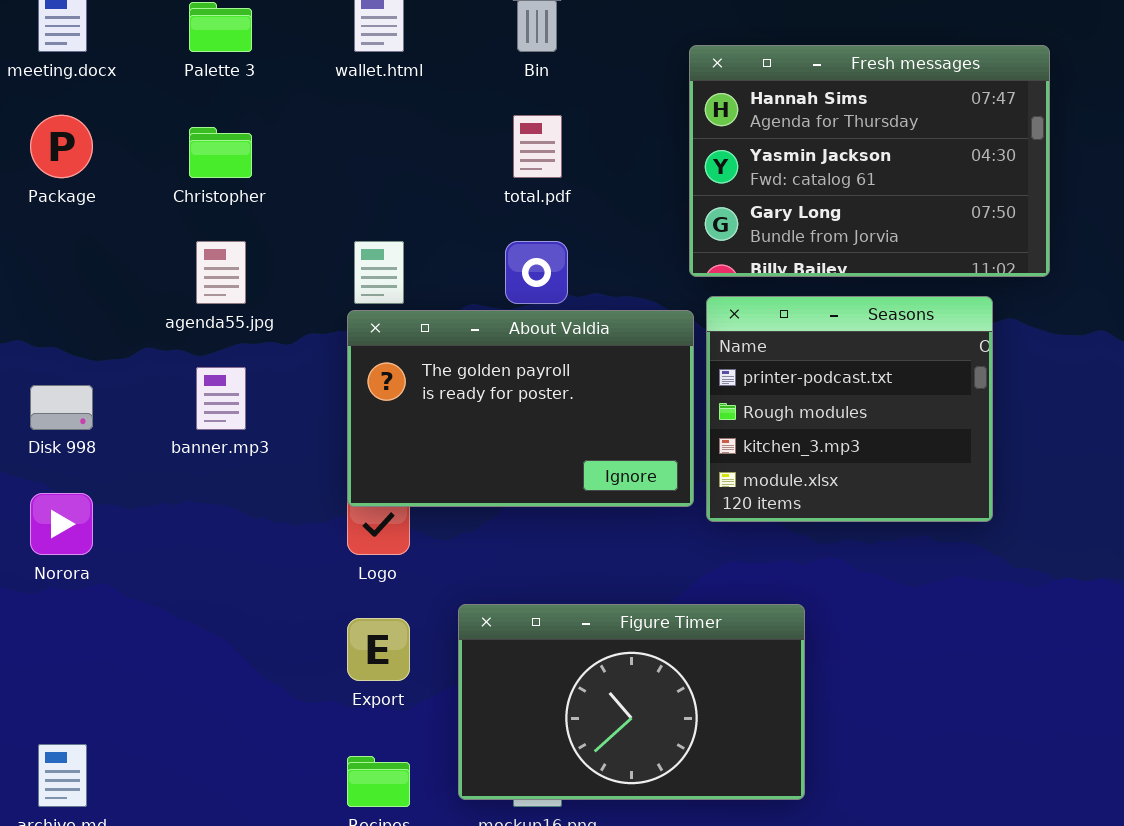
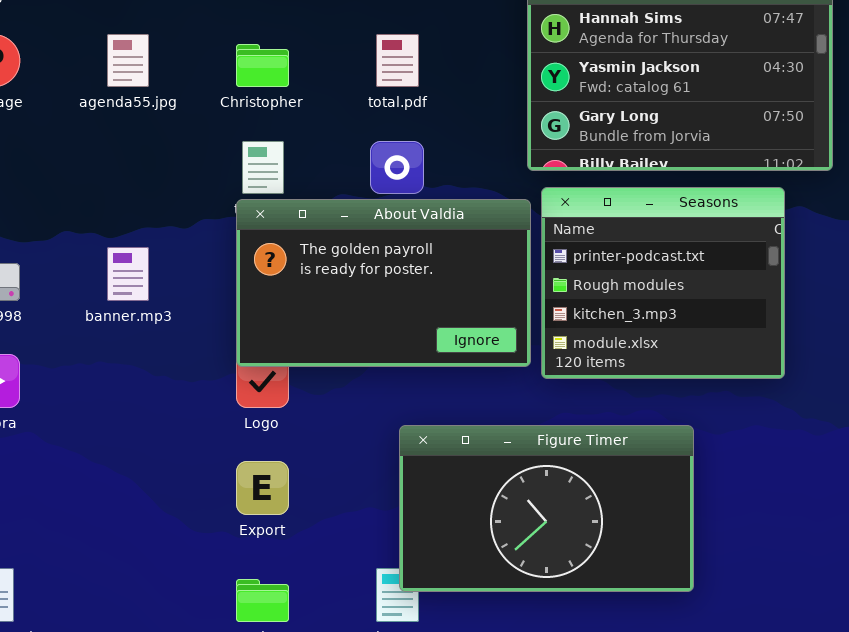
Christopher: [189,127,252,178] -> [236,44,289,87], moved
agenda55.jpg: [196,241,246,304] -> [107,34,149,87], moved
Figure Timer: [458,604,805,800] -> [399,425,694,592], moved

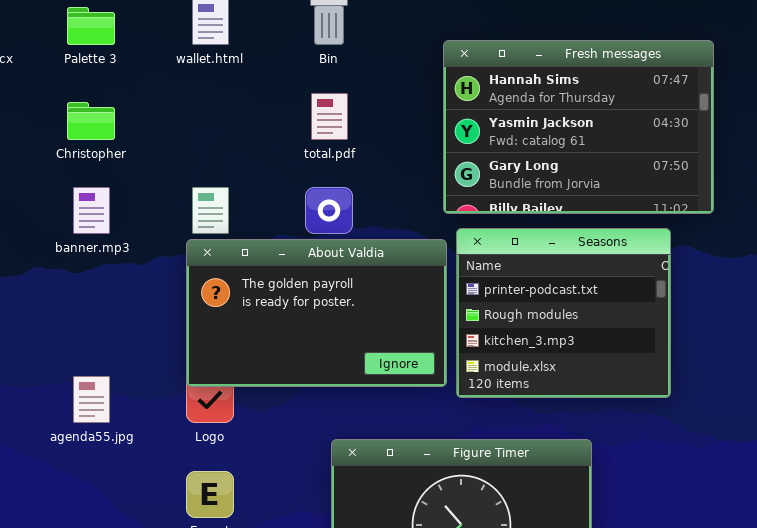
agenda55.jpg: [107,34,149,87] -> [73,376,110,423], moved
Christopher: [236,44,289,87] -> [67,102,115,140], moved
banner.mp3: [107,247,149,301] -> [73,187,110,234], moved

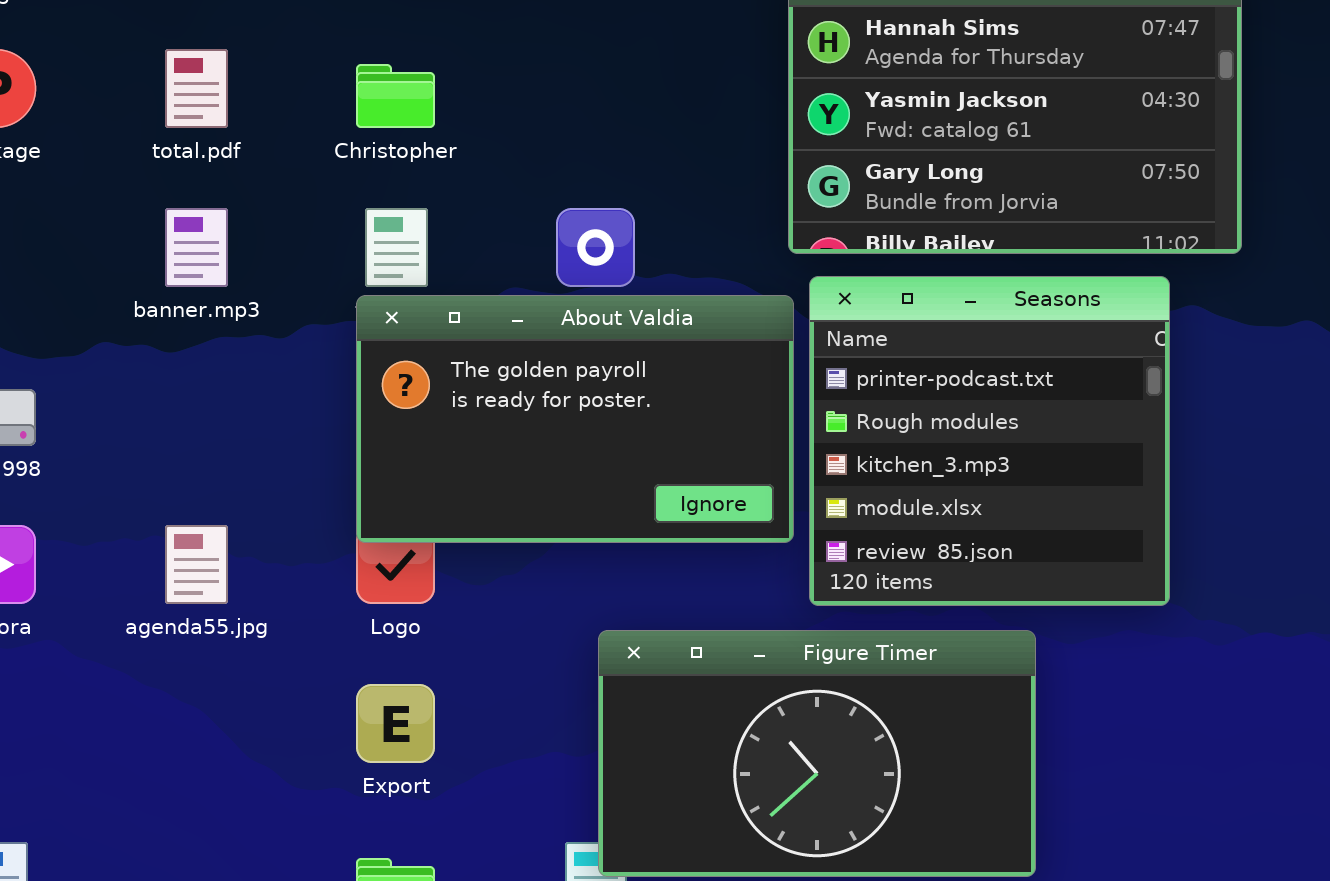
total.pdf: [311,93,348,140] -> [165,49,228,128], moved
Christopher: [67,102,115,140] -> [356,64,435,128], moved
Seasons: [456,228,671,398] -> [809,276,1170,606], resized

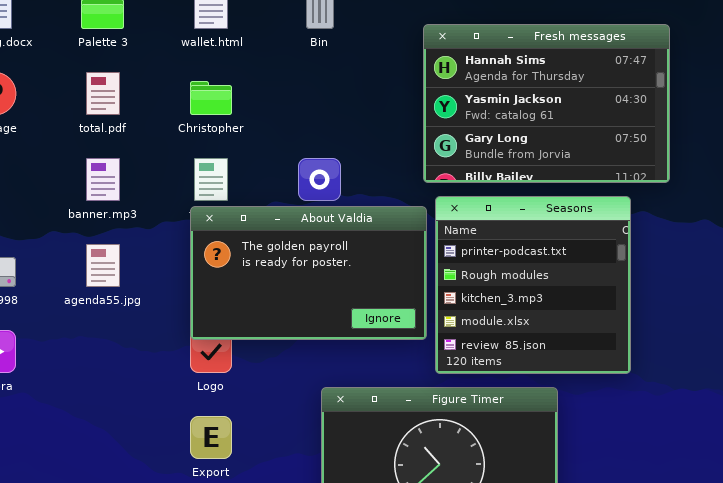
agenda55.jpg: [165,525,228,604] -> [86,244,120,287], moved

